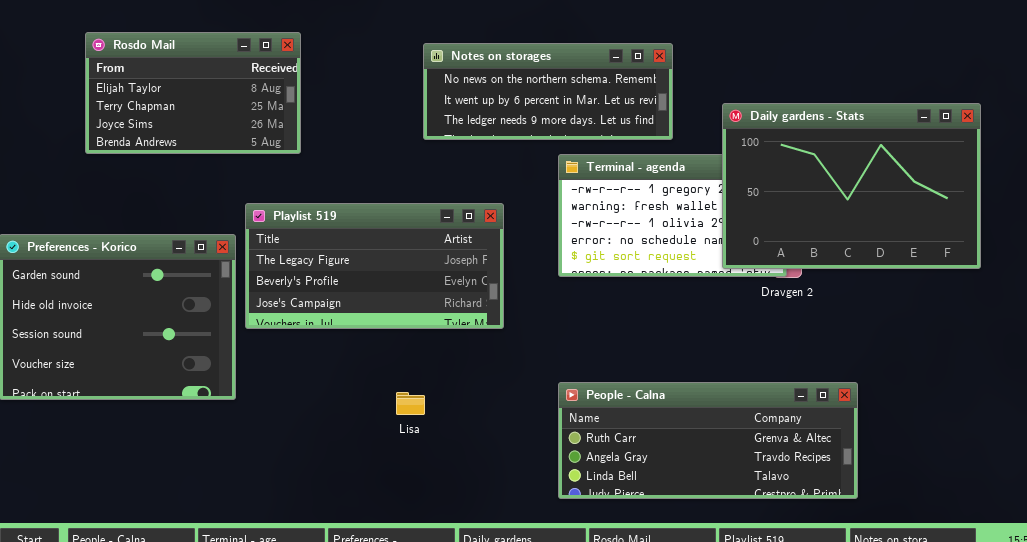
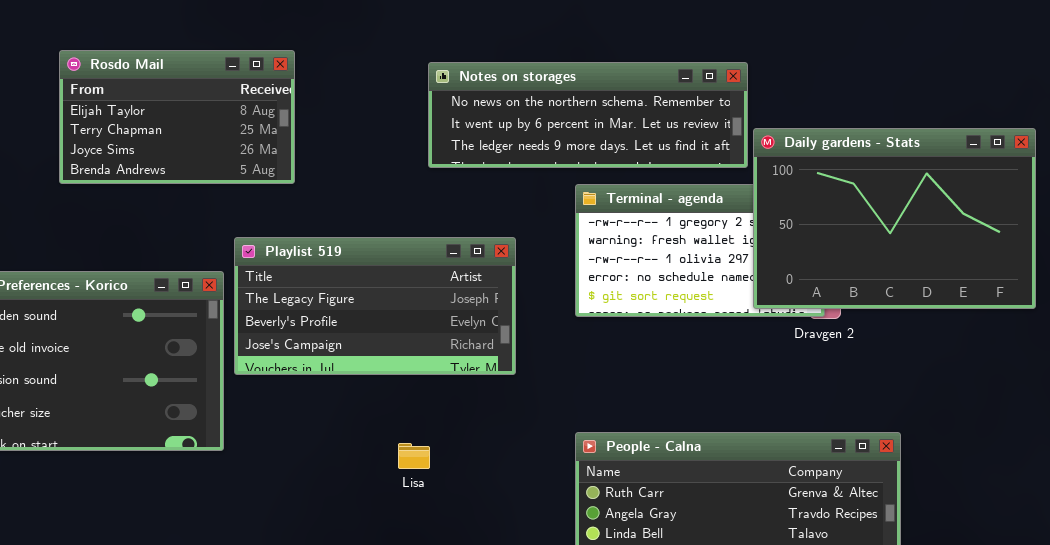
Notes on storages: [423,43,673,140] -> [428,62,748,168], resized

